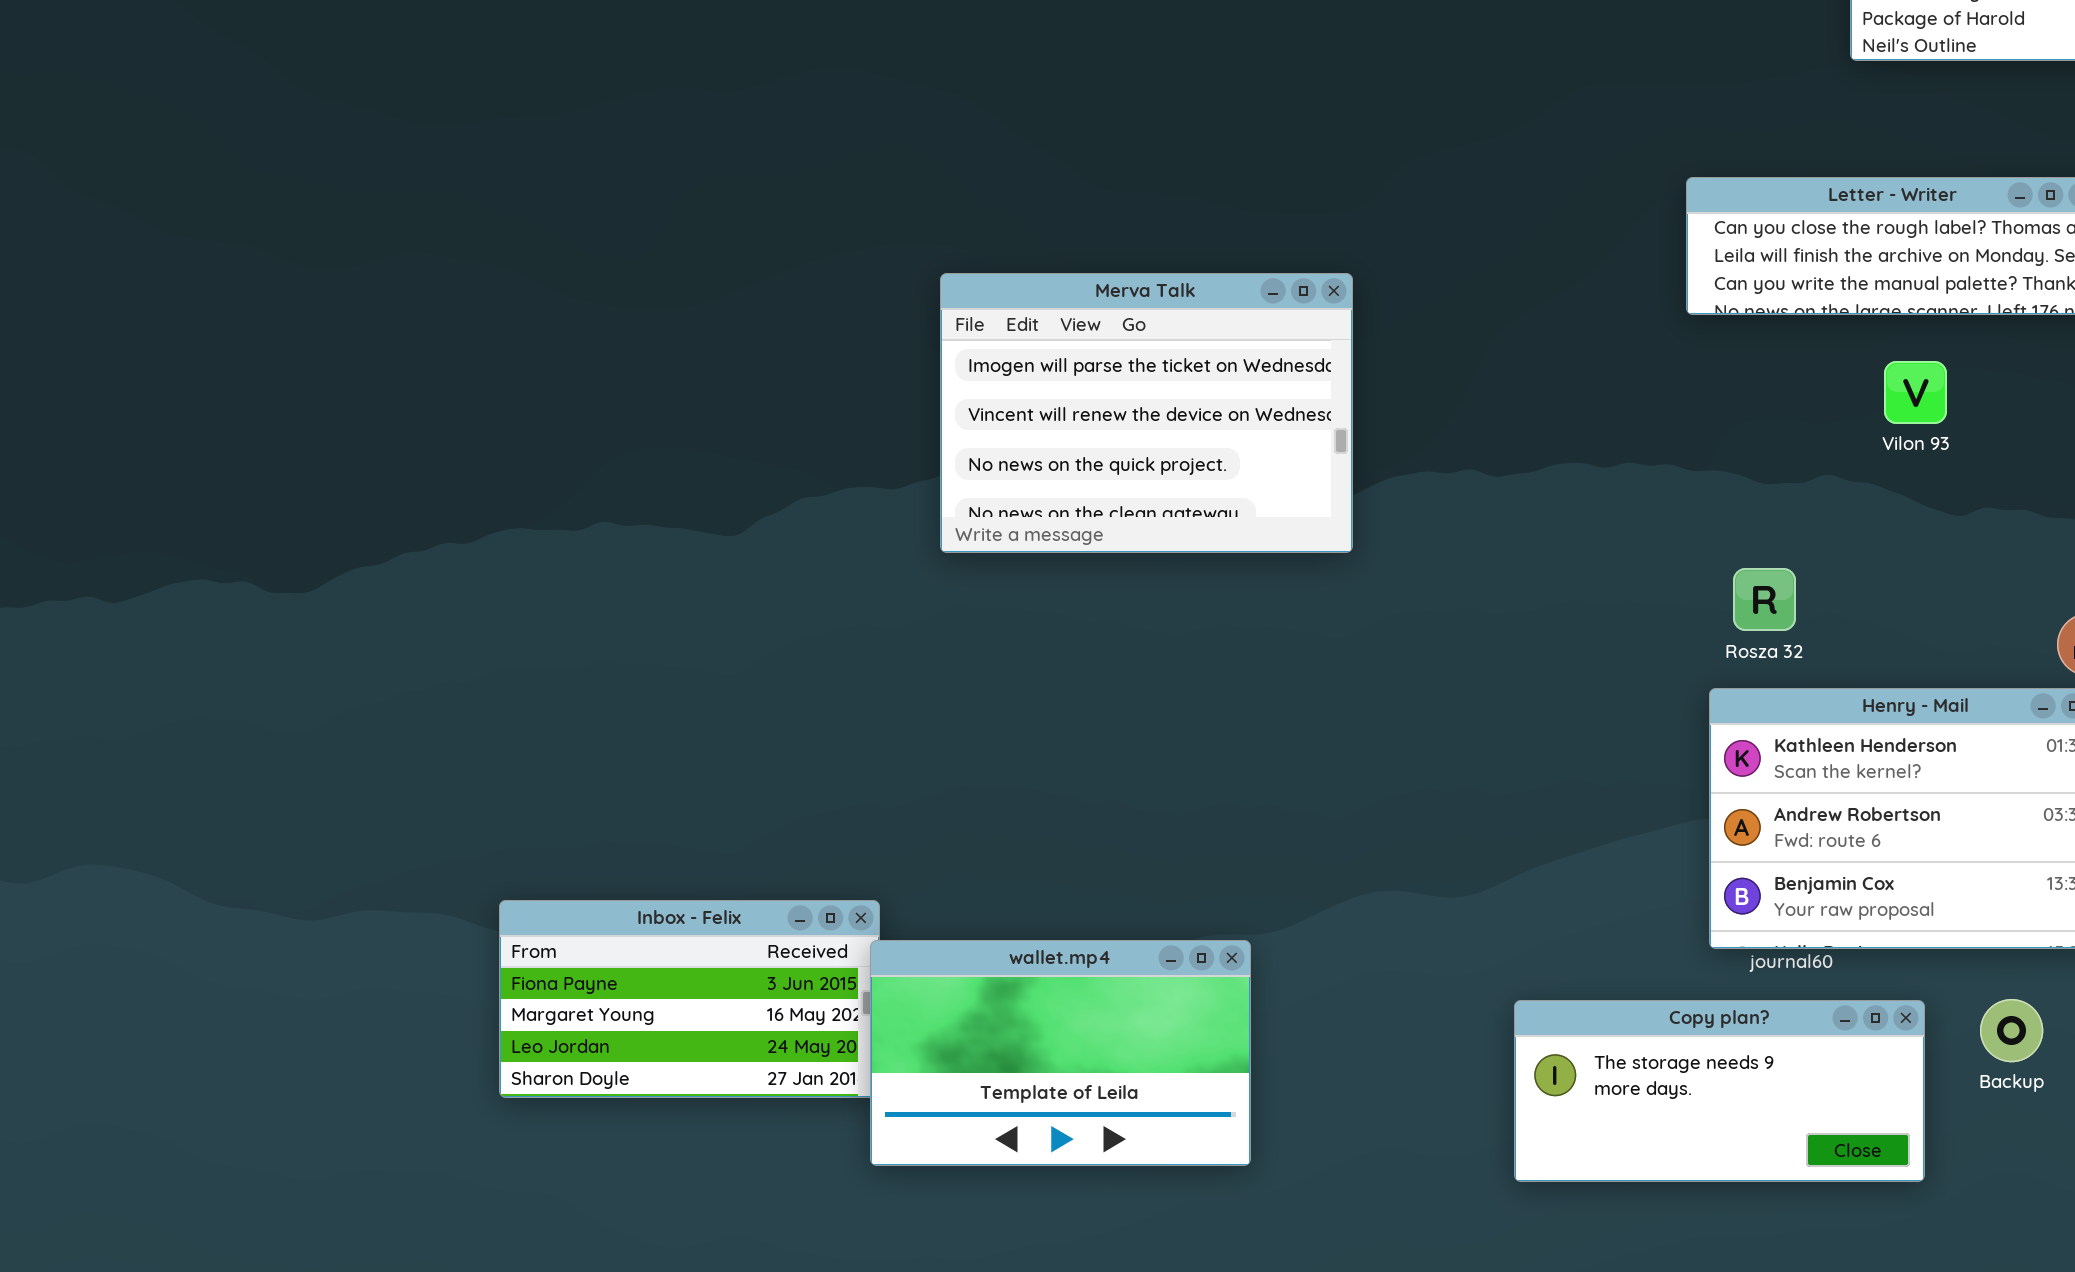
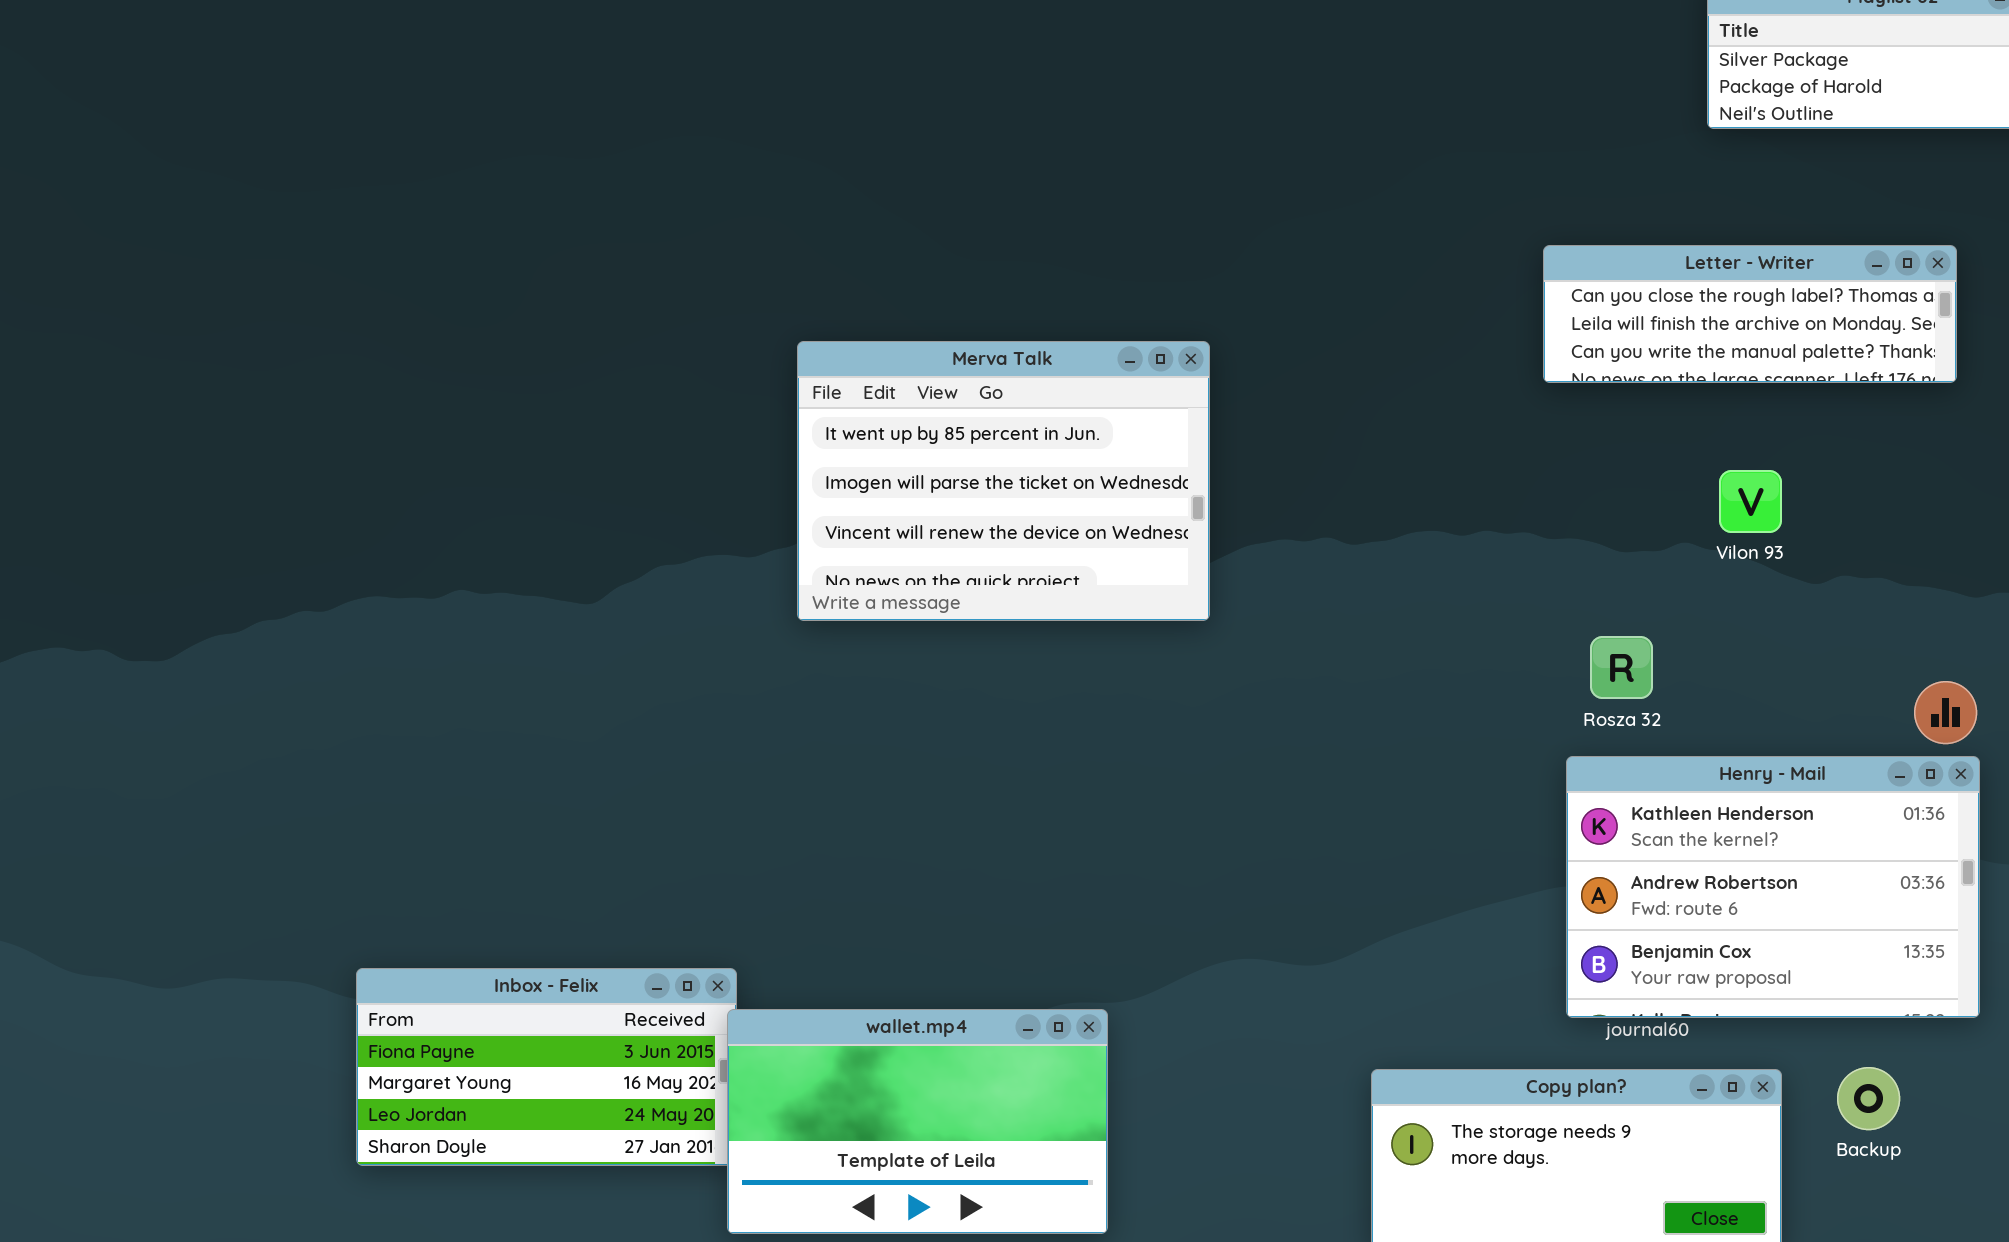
Merva Talk: [940,273,1353,553] -> [797,341,1210,621], scrolled up 1 row
Vilon 93: [1884,361,1947,424] -> [1719,470,1782,533], moved

